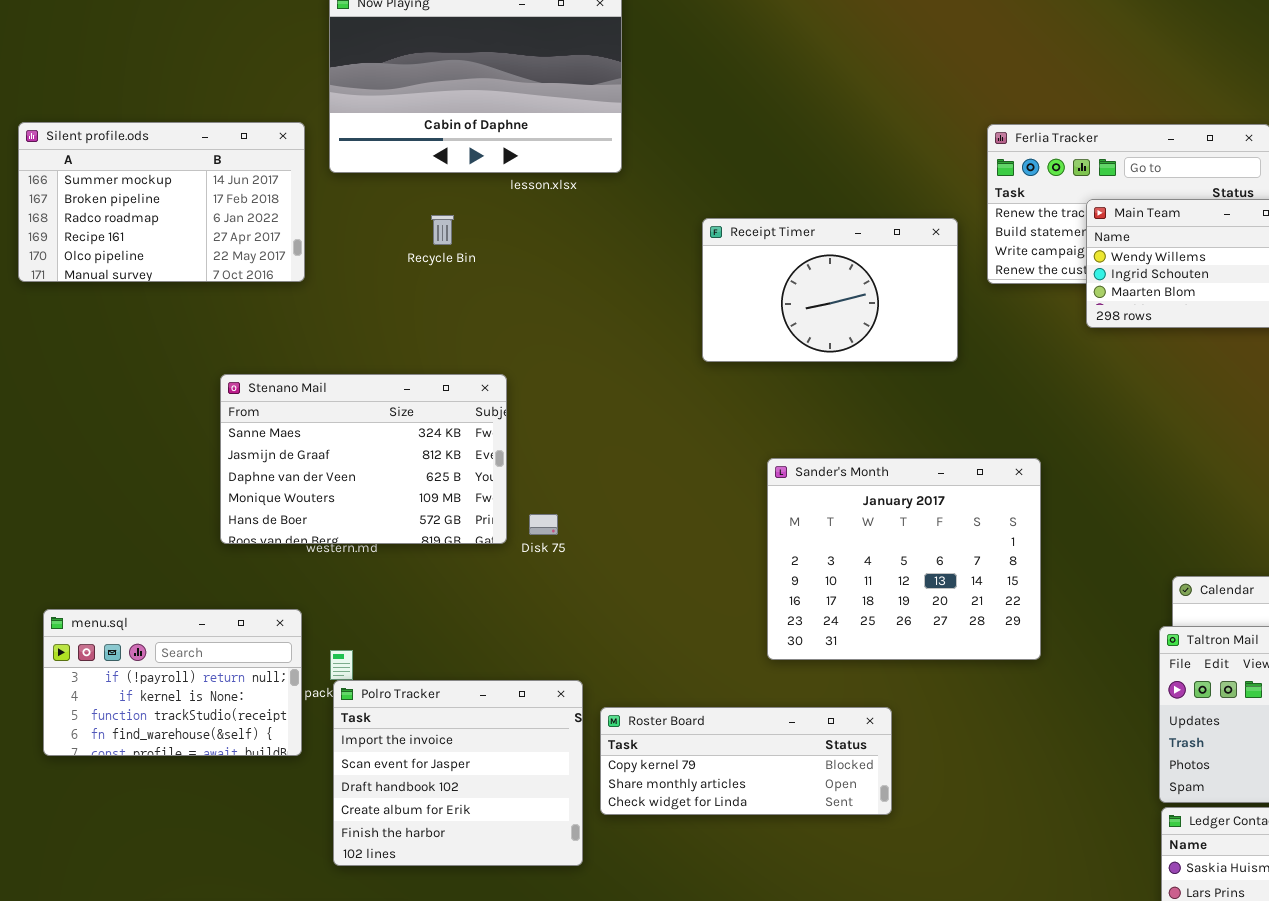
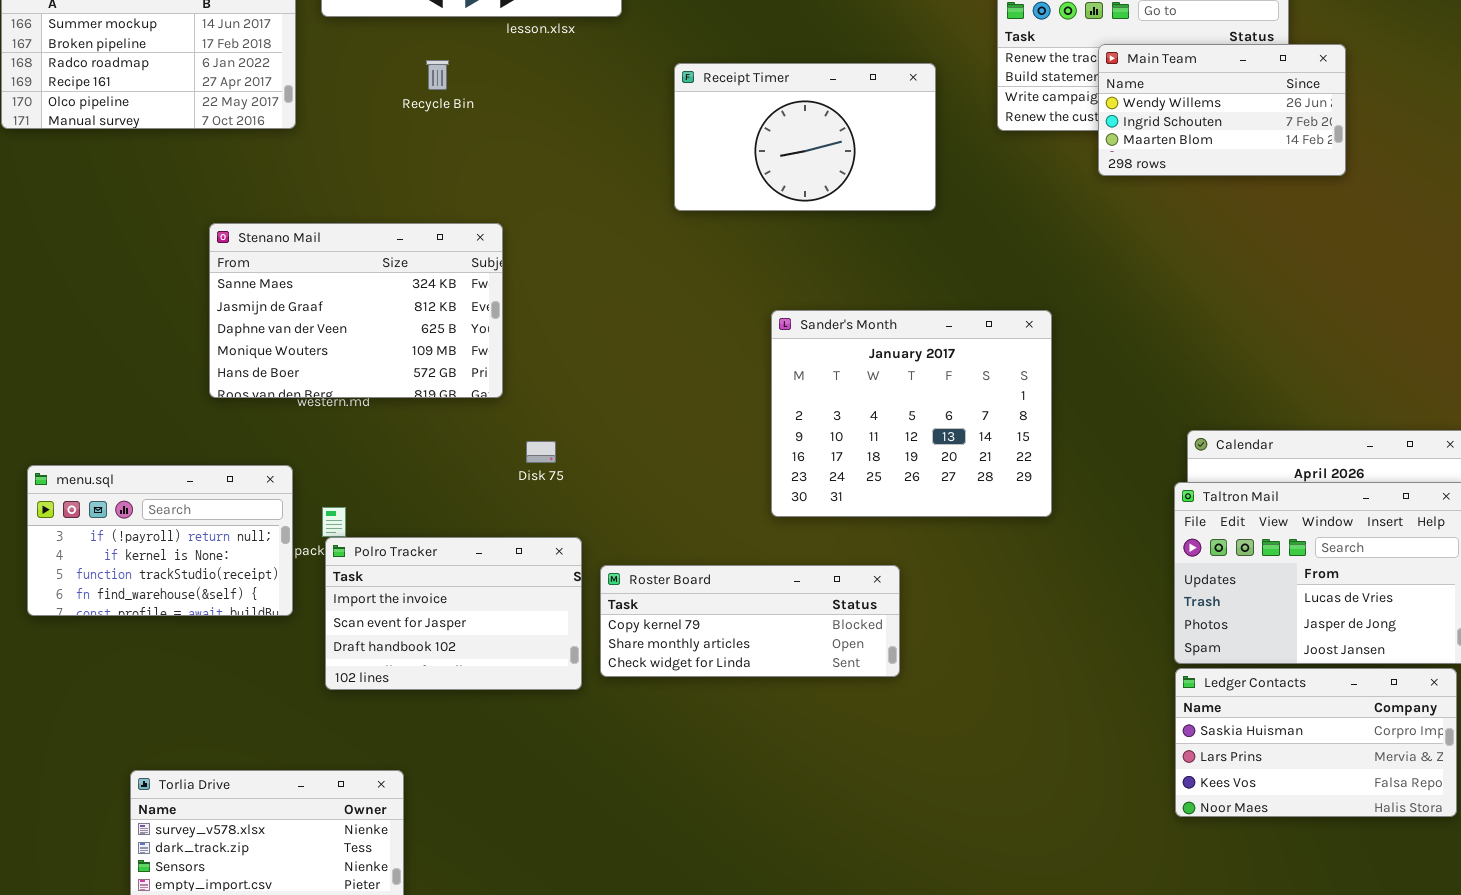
Receipt Timer: [702,218,958,362] -> [674,63,936,211], moved
Disk 75: [529,514,558,535] -> [526,441,556,463], moved
Polro Tracker: [333,680,583,866] -> [325,537,582,690], resized

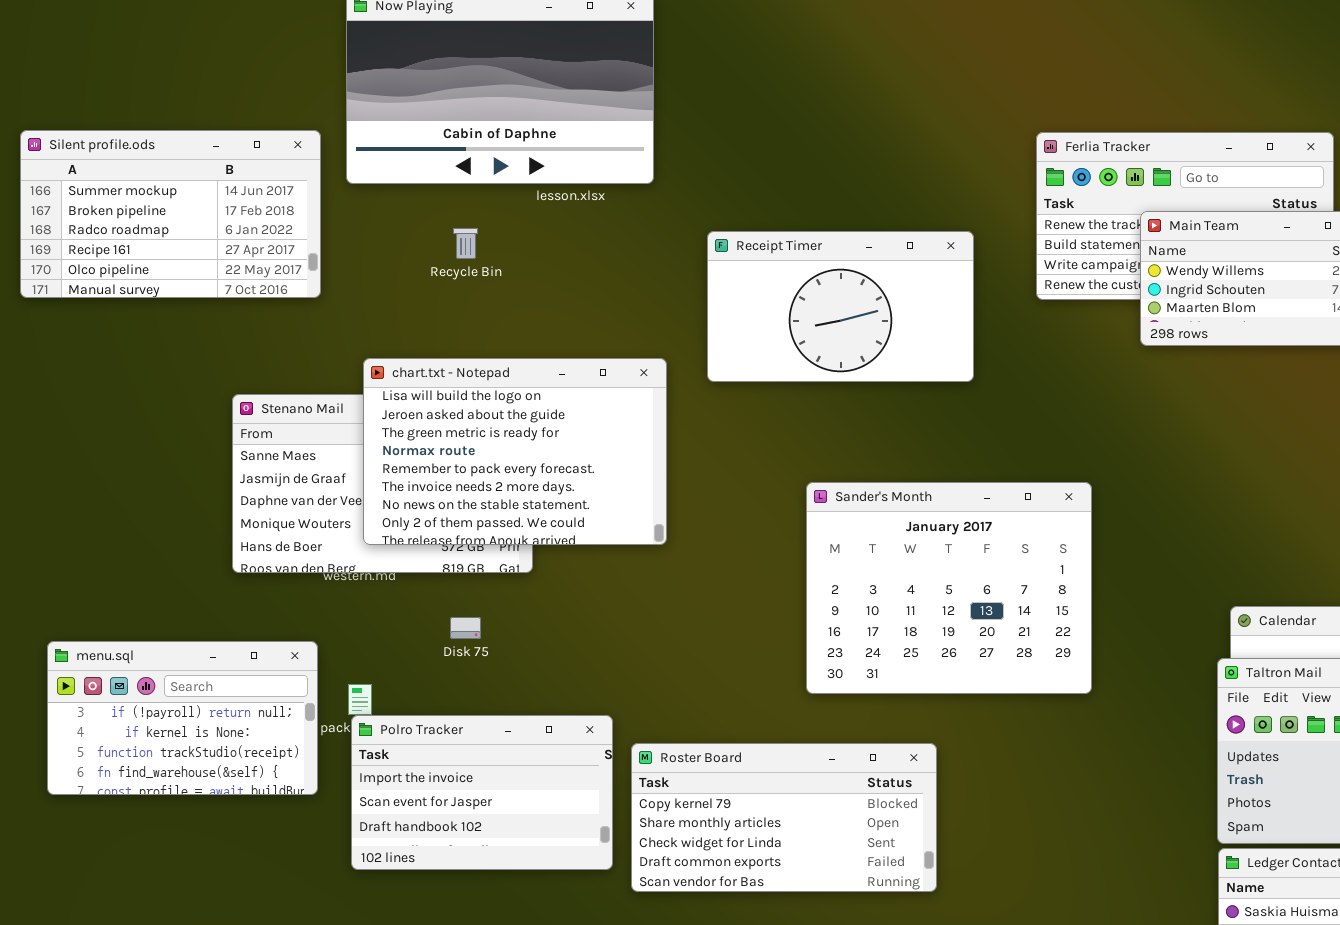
chart.txt - Notepad: none -> [363,358,667,545], opened
Disk 75: [526,441,556,463] -> [450,617,481,639], moved
Roster Board: [600,565,900,677] -> [631,743,937,892], resized

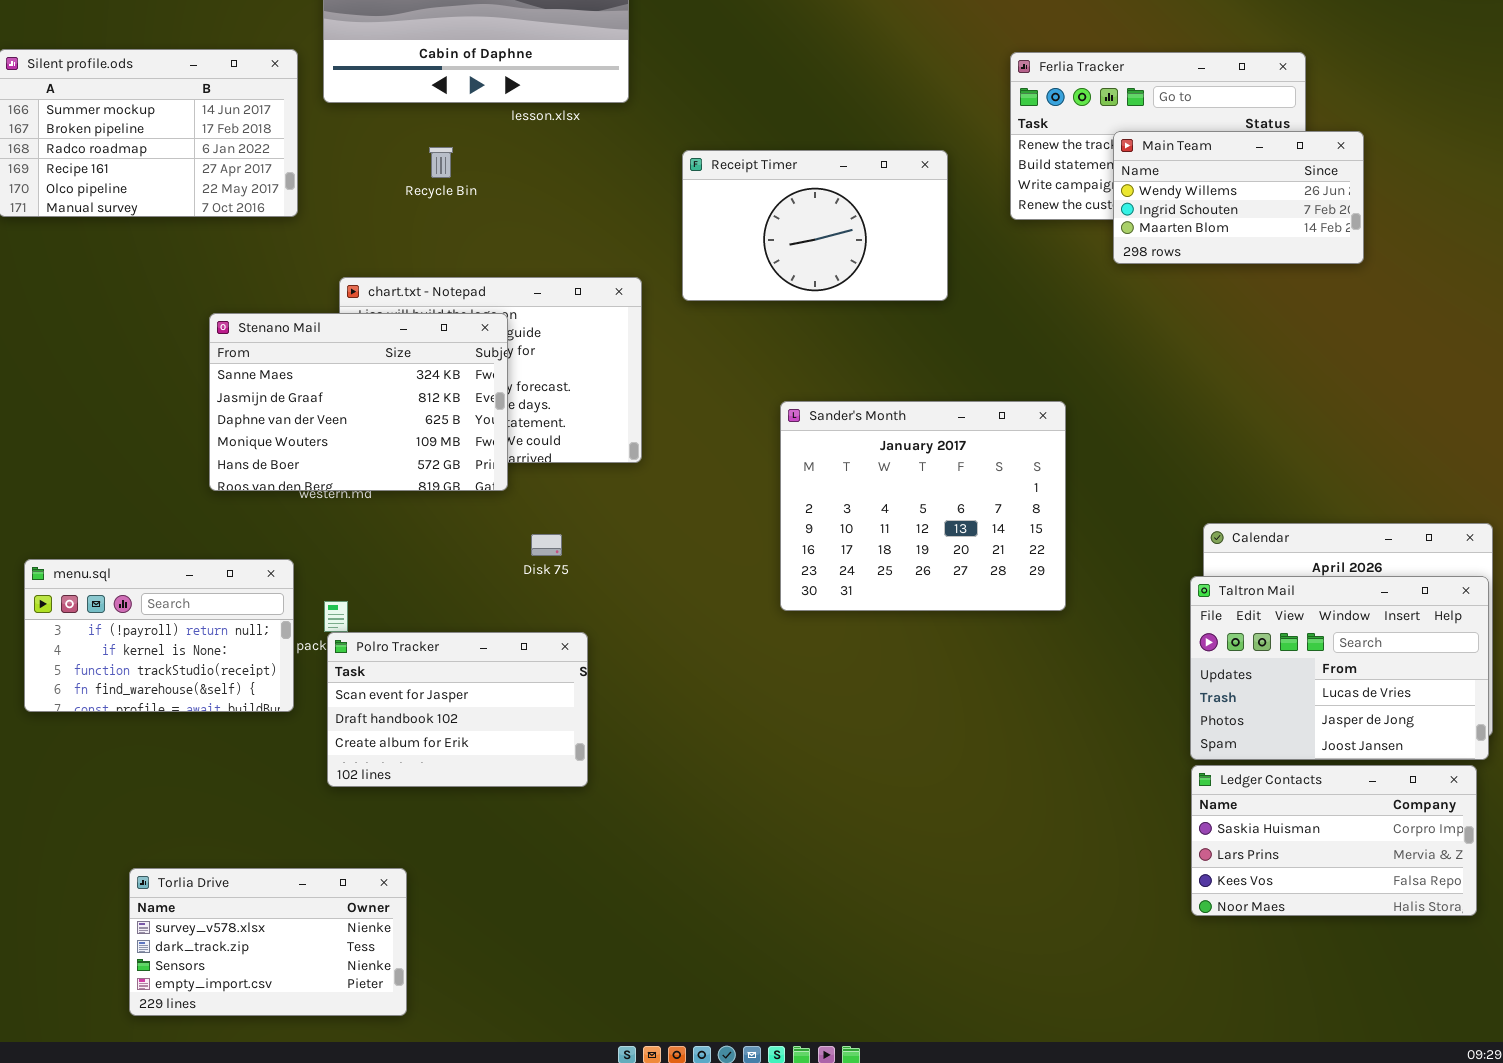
Stenano Mail: [232,394,533,573] -> [209,313,508,491], raised
Disk 75: [450,617,481,639] -> [531,534,562,556], moved
Polro Tracker: [351,715,613,870] -> [327,632,588,787], scrolled down 1 row
Roster Board: [631,743,937,892] -> none, closed

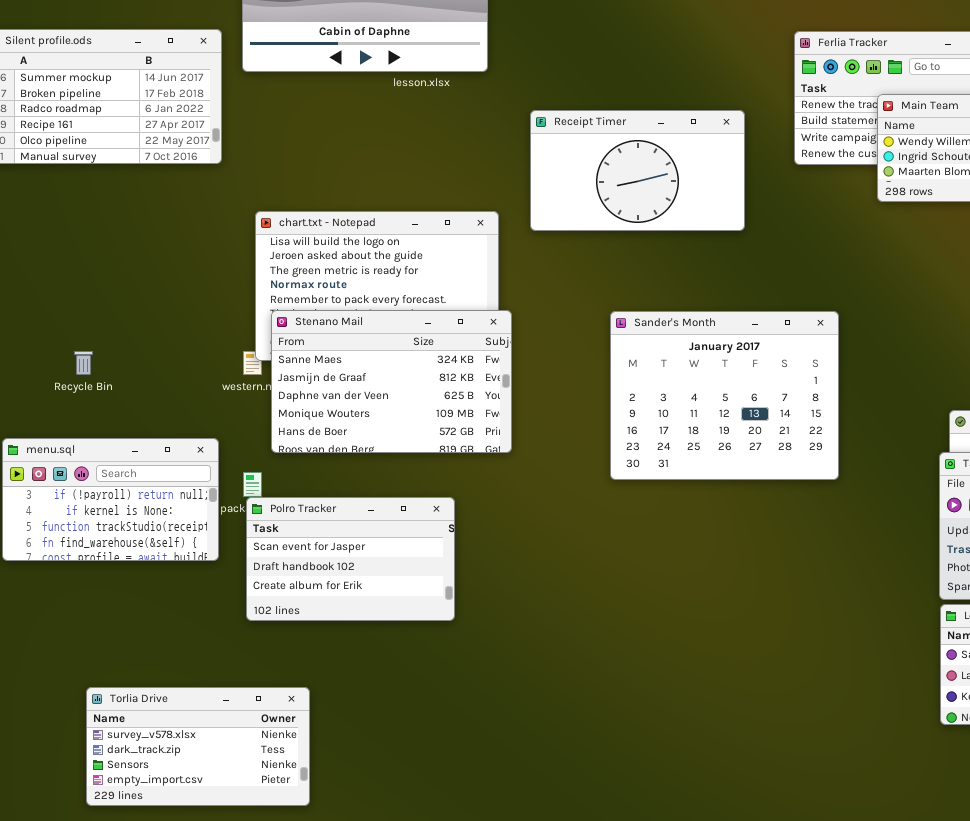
Recycle Bin: [429,147,453,178] -> [74,351,93,375], moved
Stenano Mail: [209,313,508,491] -> [271,310,512,453], moved

